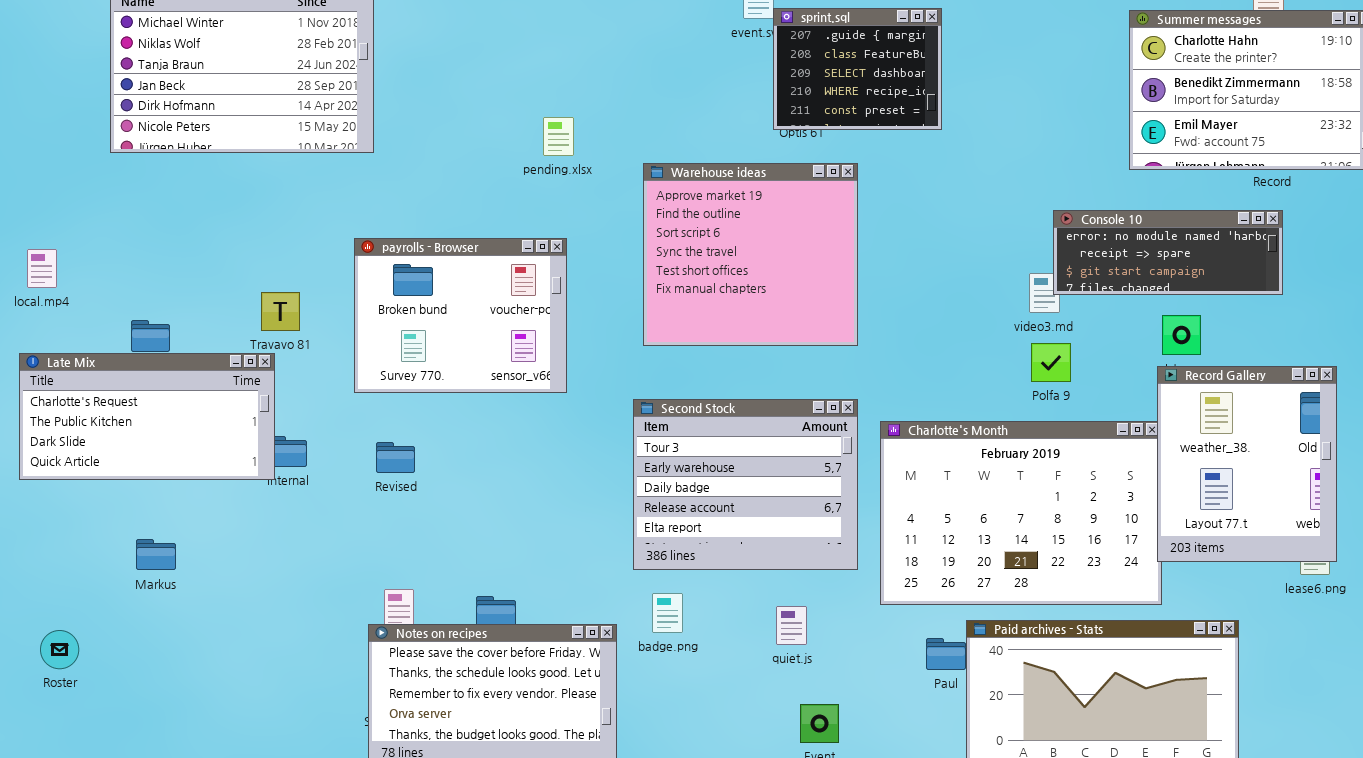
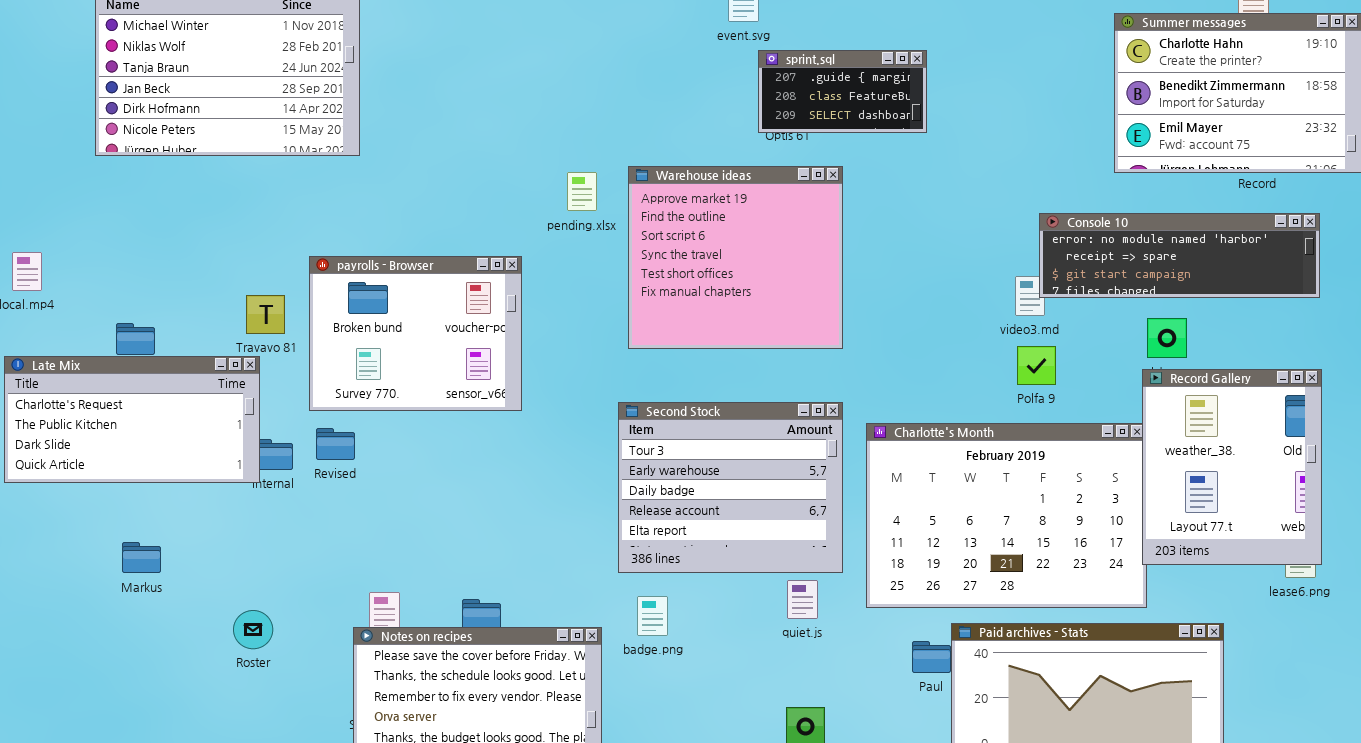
sprint.sql: [773,8,942,130] -> [758,50,927,133], resized
pending.xlsx: [543,117,574,156] -> [567,172,597,211], moved
Console 10: [1053,210,1283,295] -> [1039,213,1320,298], resized
payrolls - Browser: [354,238,567,393] -> [309,256,522,411], moved
Revised: [376,442,415,473] -> [316,428,355,460], moved
quiet.js: [776,606,807,645] -> [787,580,818,619], moved
Roster: [40,630,79,669] -> [233,610,273,649], moved

